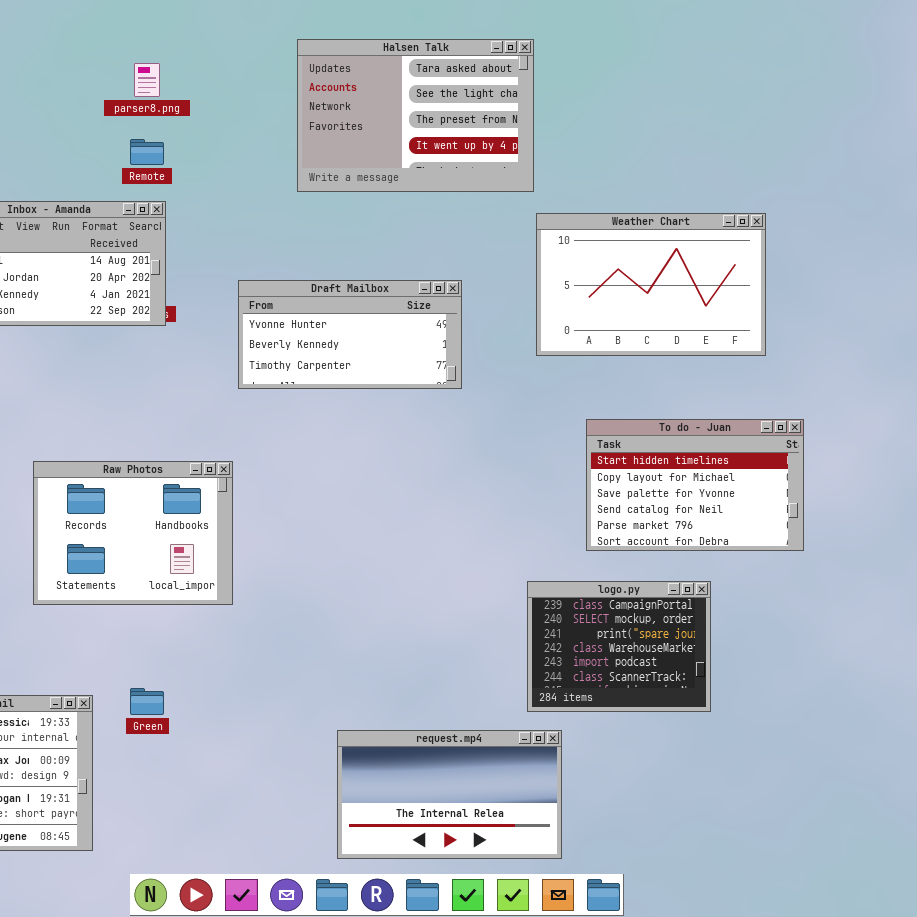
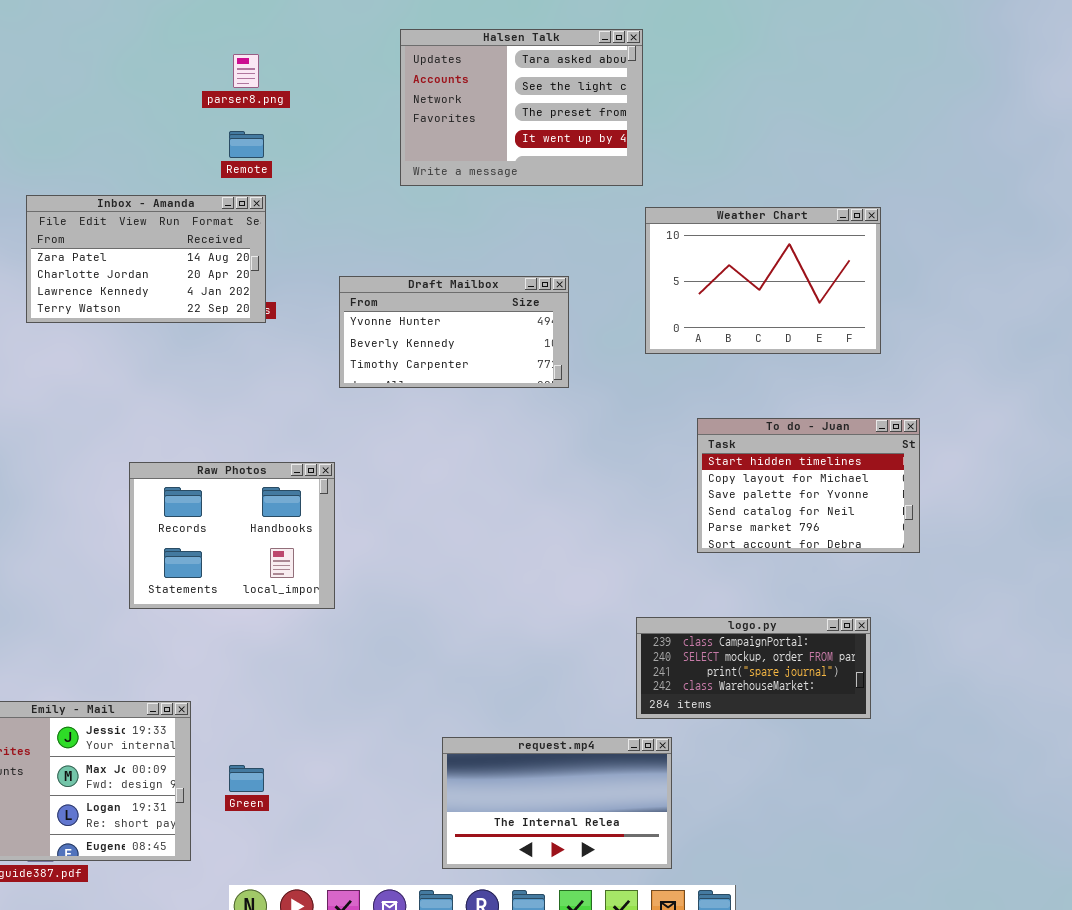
logo.py: [527,581,711,712] -> [636,617,871,719], resized
Green: [130,688,164,715] -> [229,765,264,792], moved

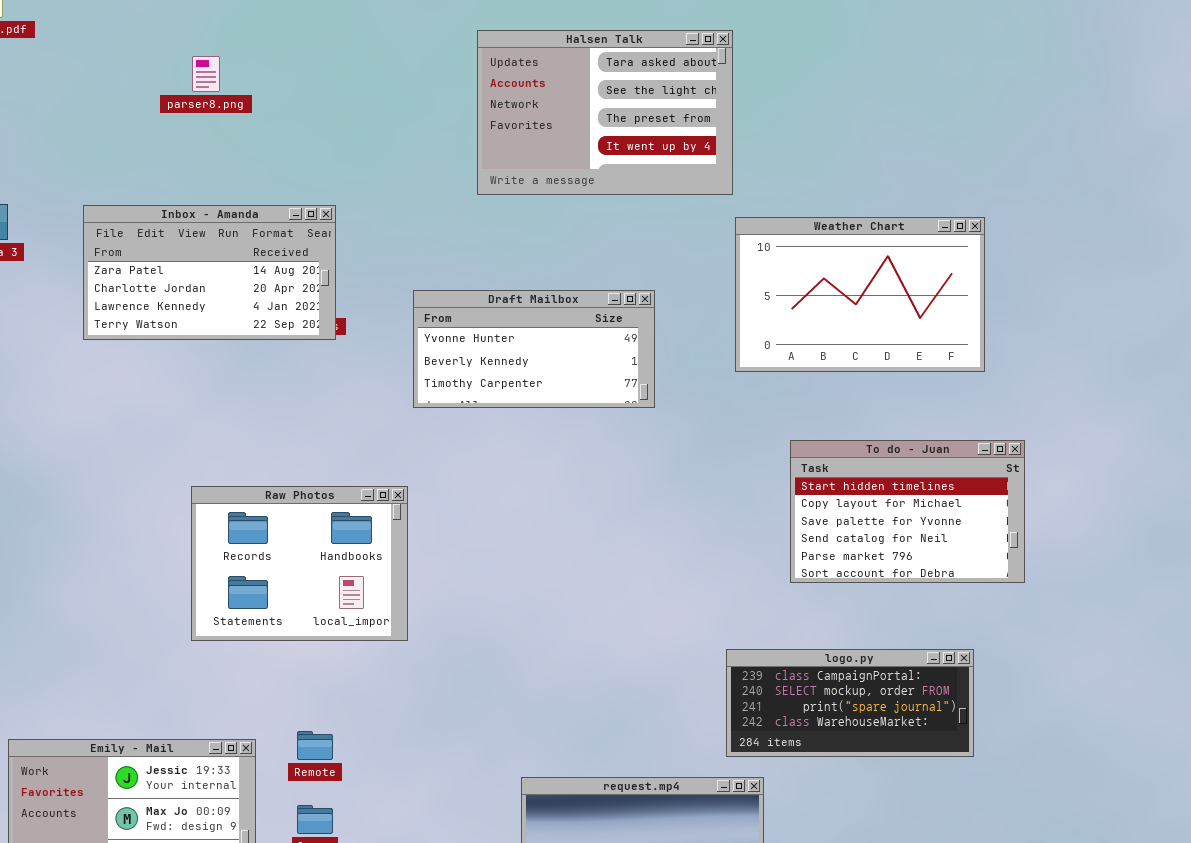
parser8.png: [233,54,259,88] -> [192,56,220,92], moved
Remote: [229,131,264,158] -> [297,731,333,760], moved

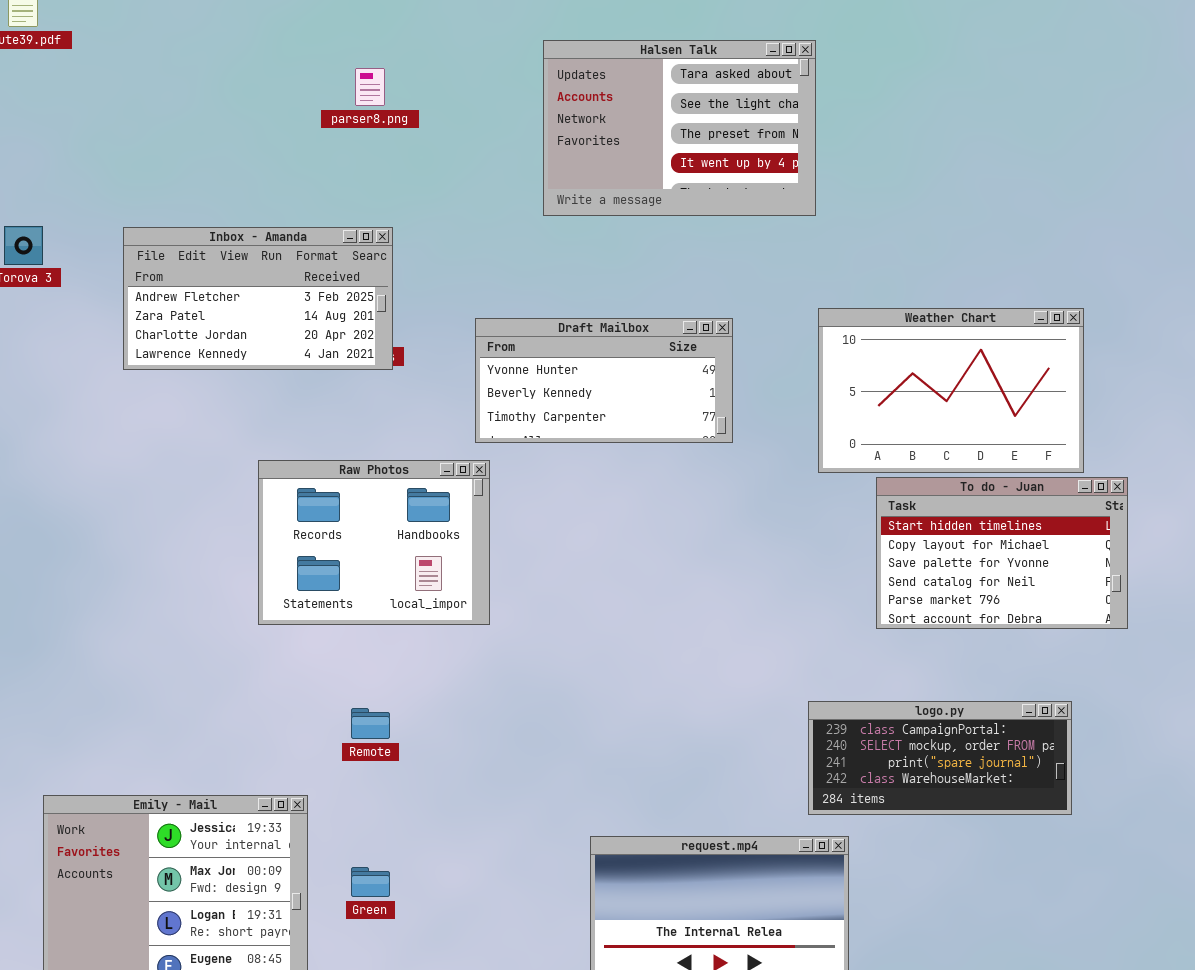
parser8.png: [192,56,220,92] -> [355,68,385,106], moved
Inbox - Amanda: [83,205,336,340] -> [123,227,393,370], scrolled up 1 row
Weather Chart: [735,217,985,372] -> [818,308,1084,473], moved
Raw Photos: [191,486,408,641] -> [258,460,490,625], moved
Remote: [297,731,333,760] -> [351,708,390,739], moved

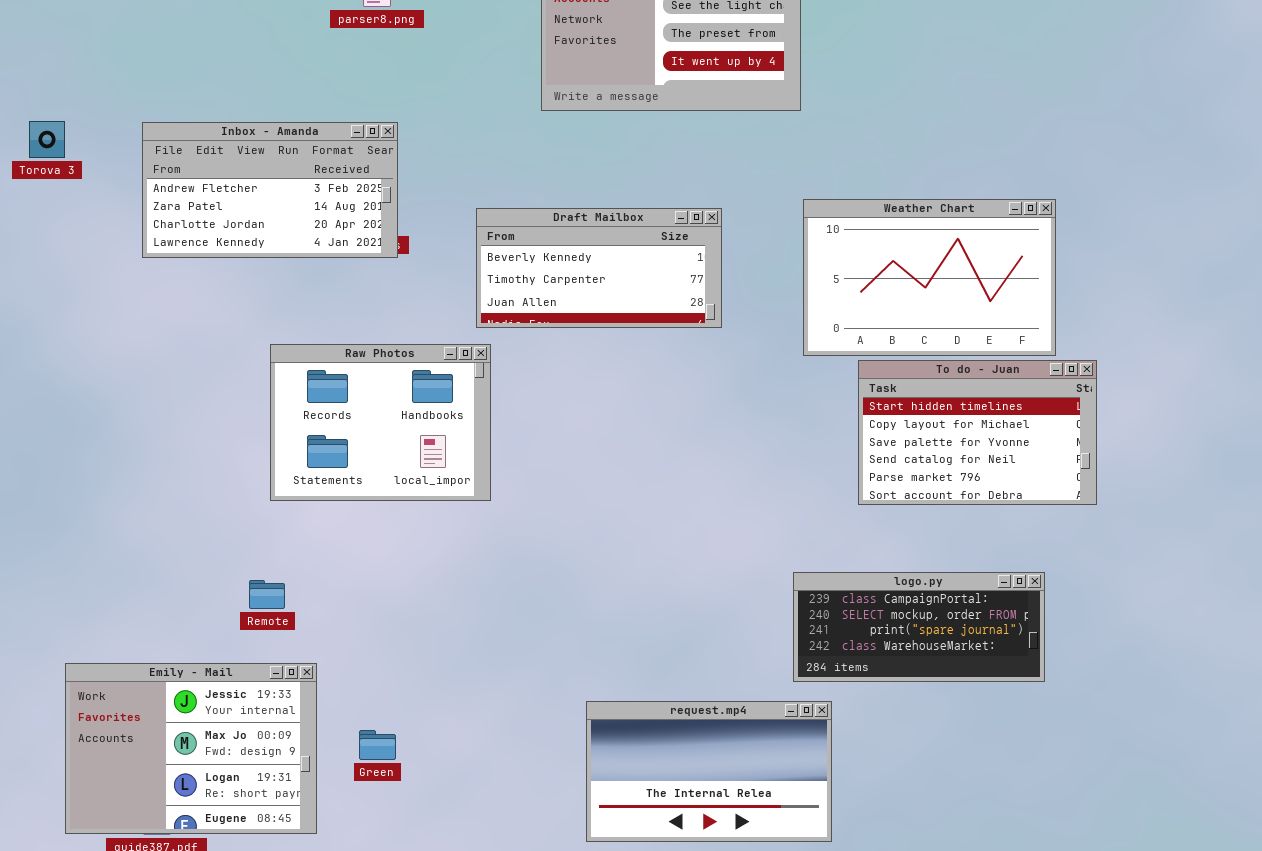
Draft Mailbox: [475,318,733,443] -> [476,208,722,328], scrolled down 1 row
Remote: [351,708,390,739] -> [249,580,285,609], moved

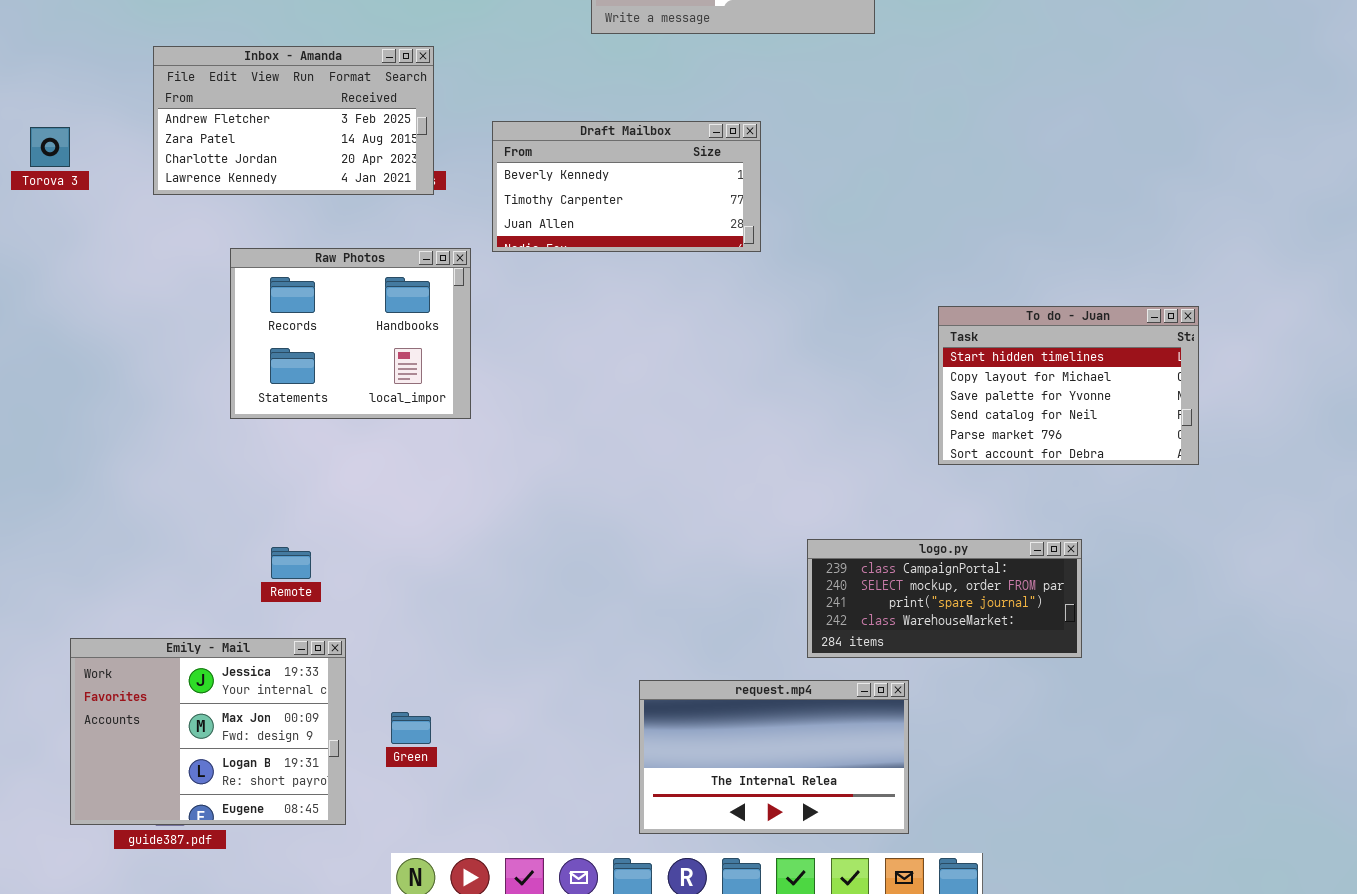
Torova 3: [29,121,65,158] -> [30,127,70,167], moved
Weather Chart: [803,199,1056,356] -> none, closed
Draft Mailbox: [476,208,722,328] -> [492,121,761,252], moved
Raw Photos: [270,344,491,501] -> [230,248,471,419], moved
logo.py: [793,572,1045,682] -> [807,539,1082,658], moved

